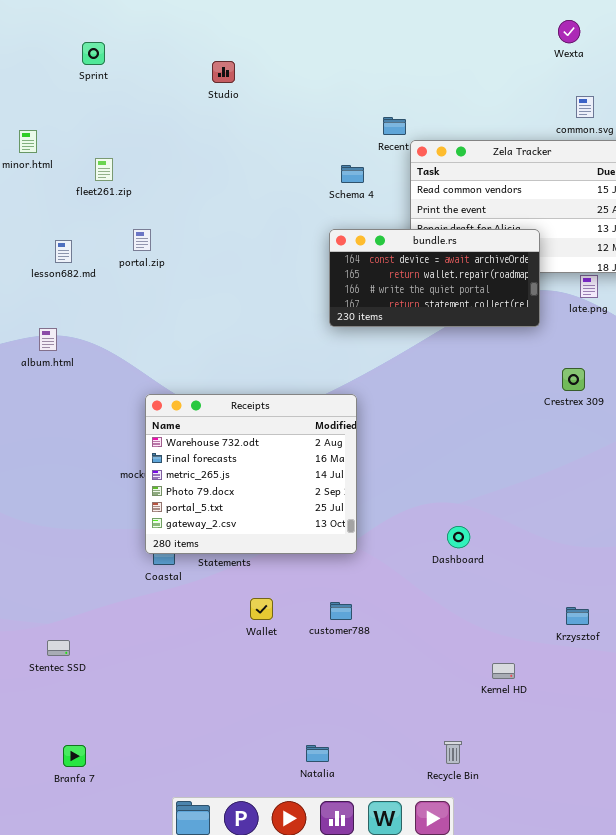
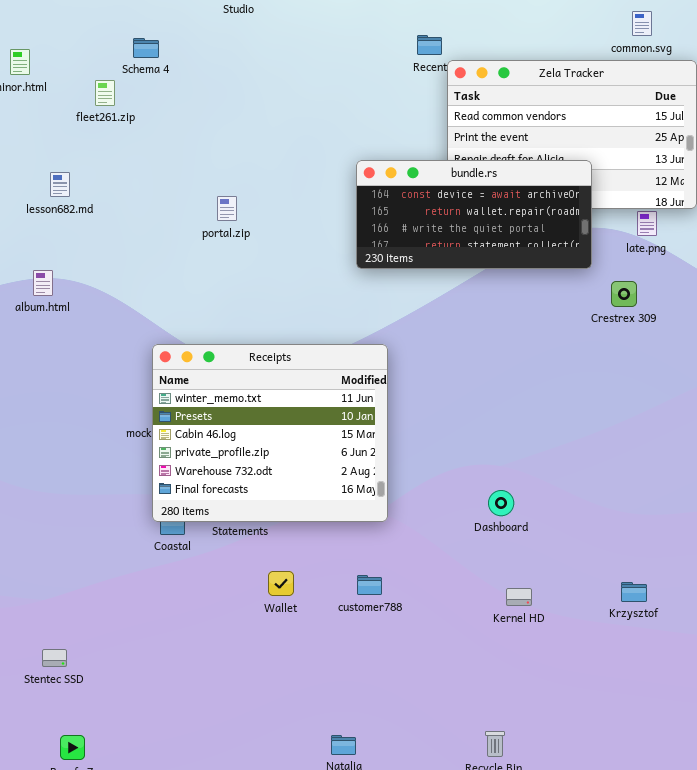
Schema 4: [341,165,364,183] -> [133,38,159,58], moved
portal.zip: [133,229,151,251] -> [217,196,237,221], moved
Crestrex 309: [562,368,585,391] -> [611,281,637,307], moved
Receipts: [145,394,357,554] -> [152,344,388,522], scrolled up 4 rows
Stentec SSD: [47,640,70,656] -> [42,649,67,667], moved
Kernel HD: [492,663,515,679] -> [506,588,532,606], moved

